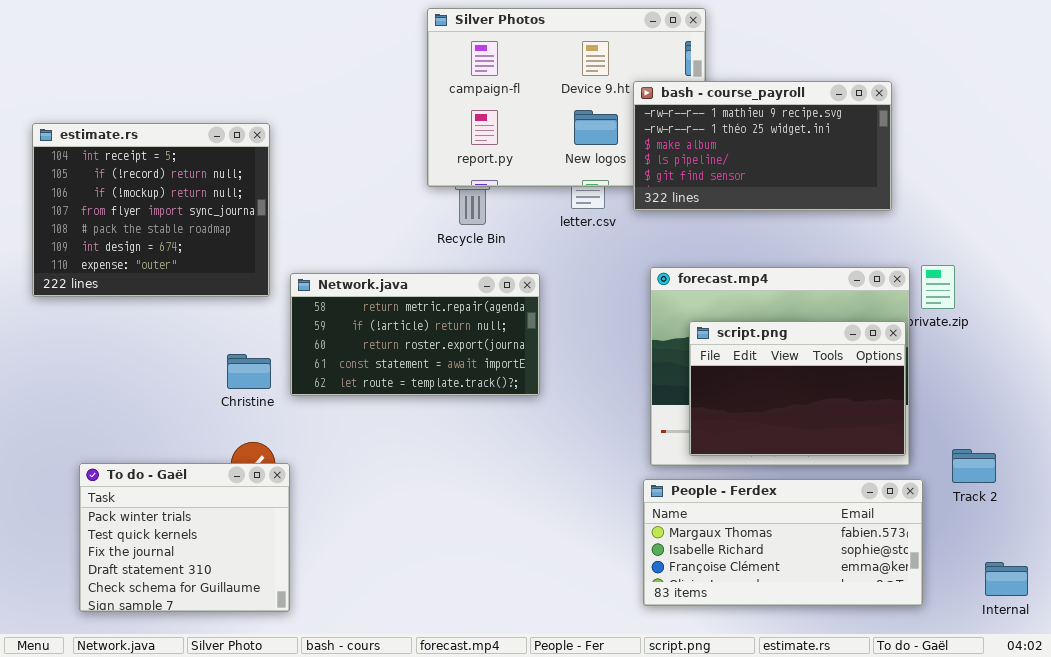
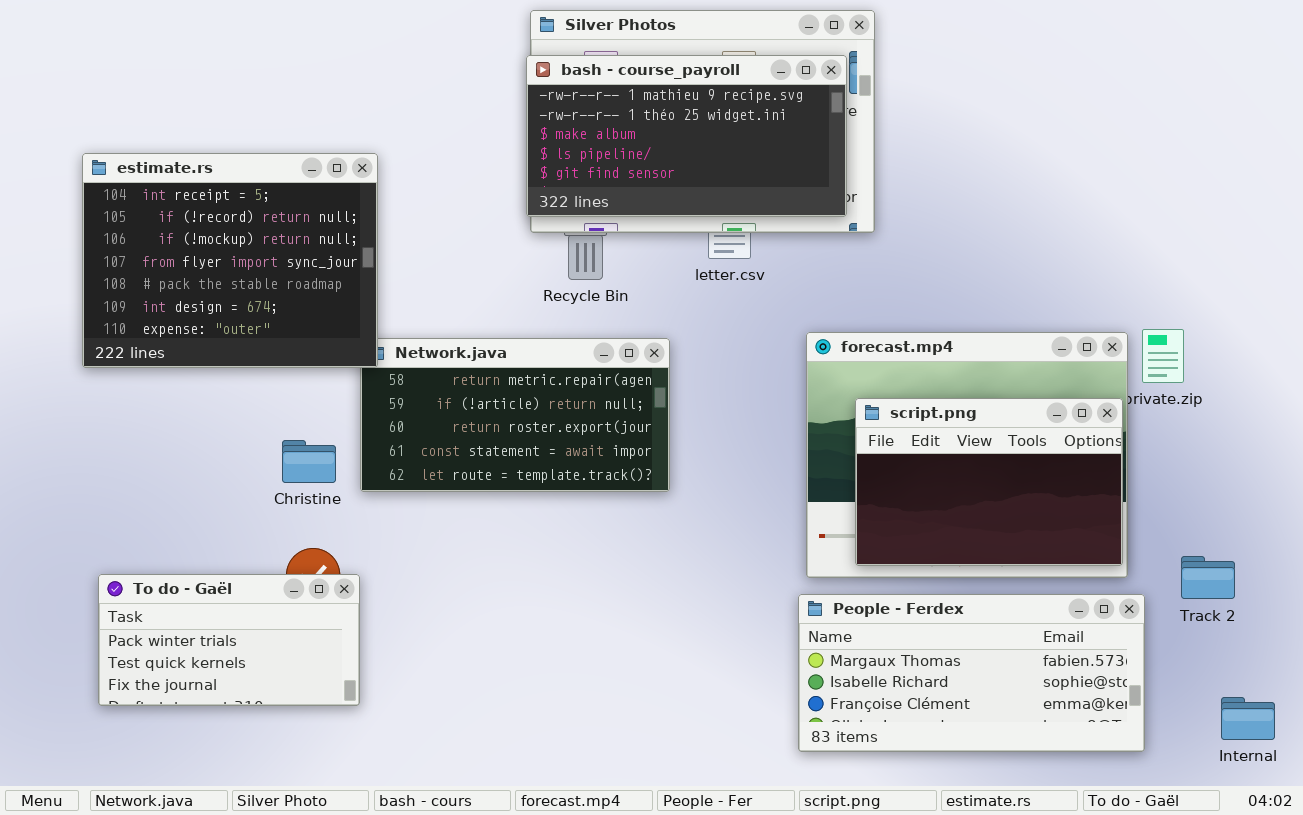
bash - course_payroll: [633,81,892,211] -> [526,55,847,217], moved
estimate.rs: [32,123,270,297] -> [82,153,378,368], moved
To do - Gaël: [79,463,290,612] -> [98,574,360,706], resized

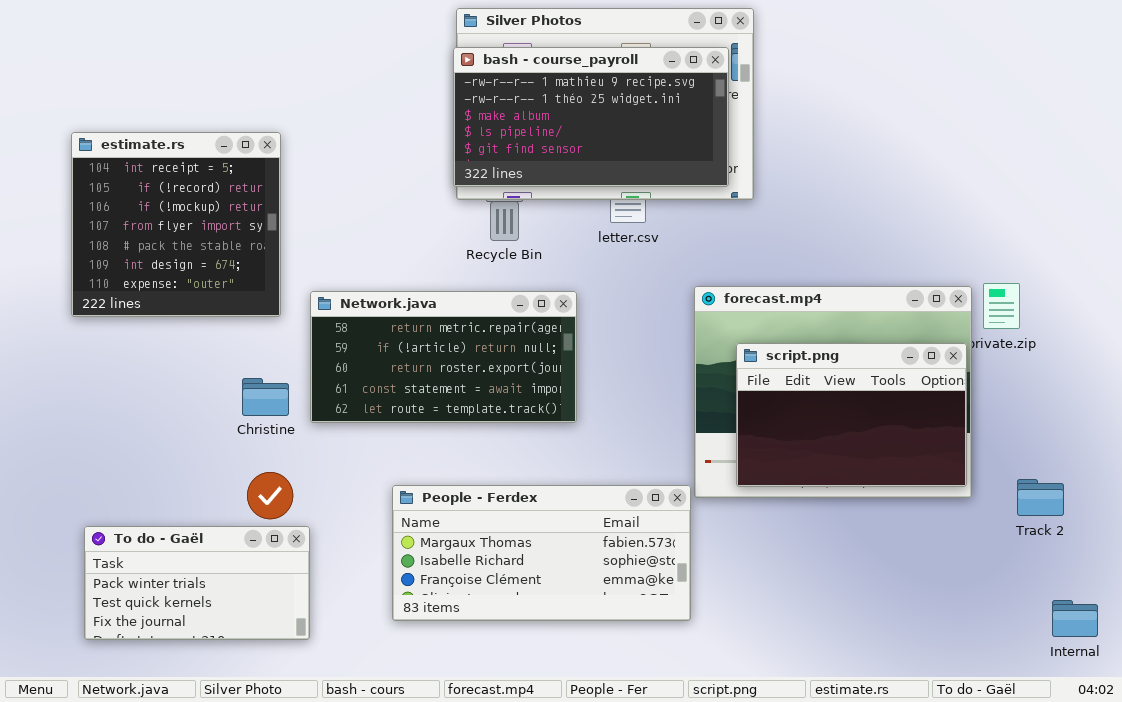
estimate.rs: [82,153,378,368] -> [71,132,281,317], resized
To do - Gaël: [98,574,360,706] -> [84,526,310,640], moved
People - Ferdex: [798,594,1145,752] -> [392,485,691,621], moved

